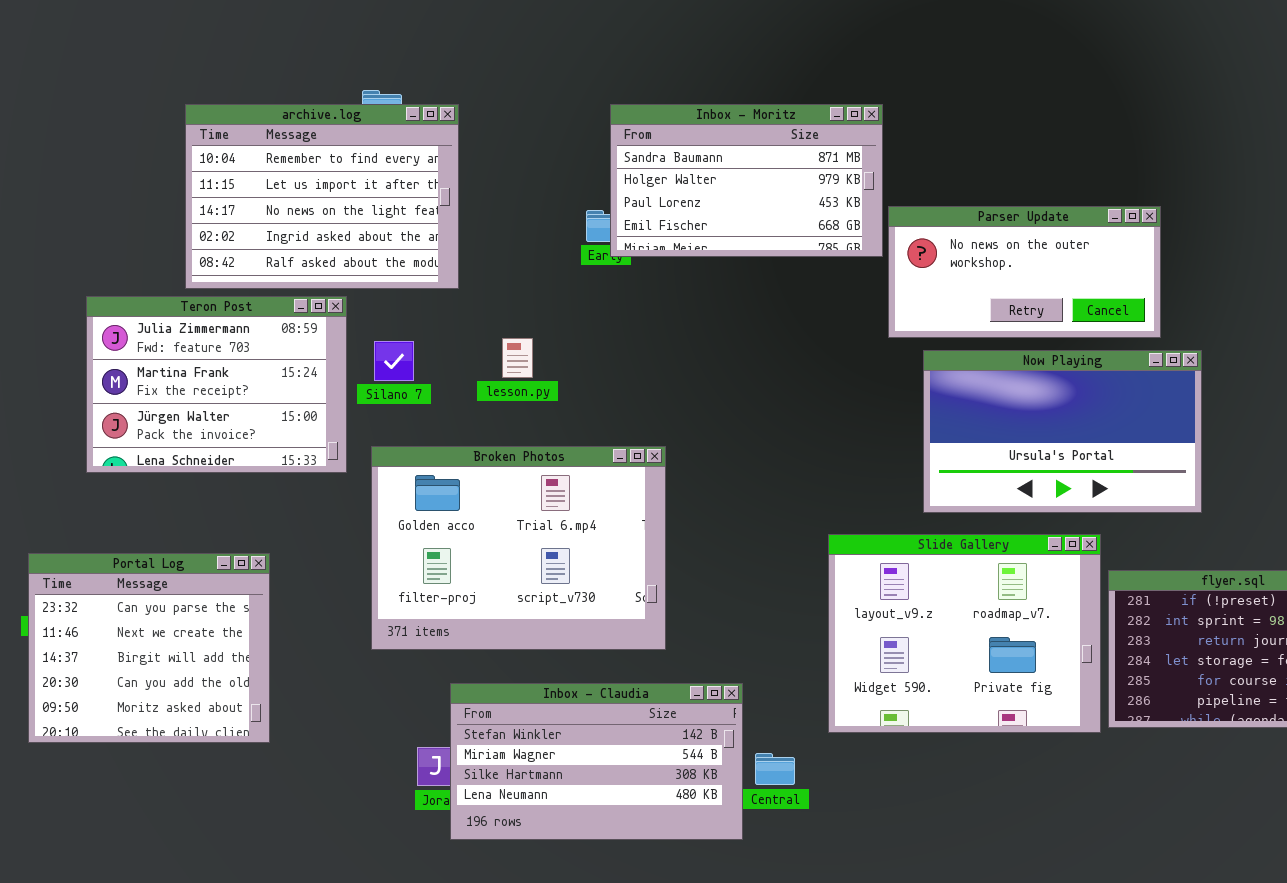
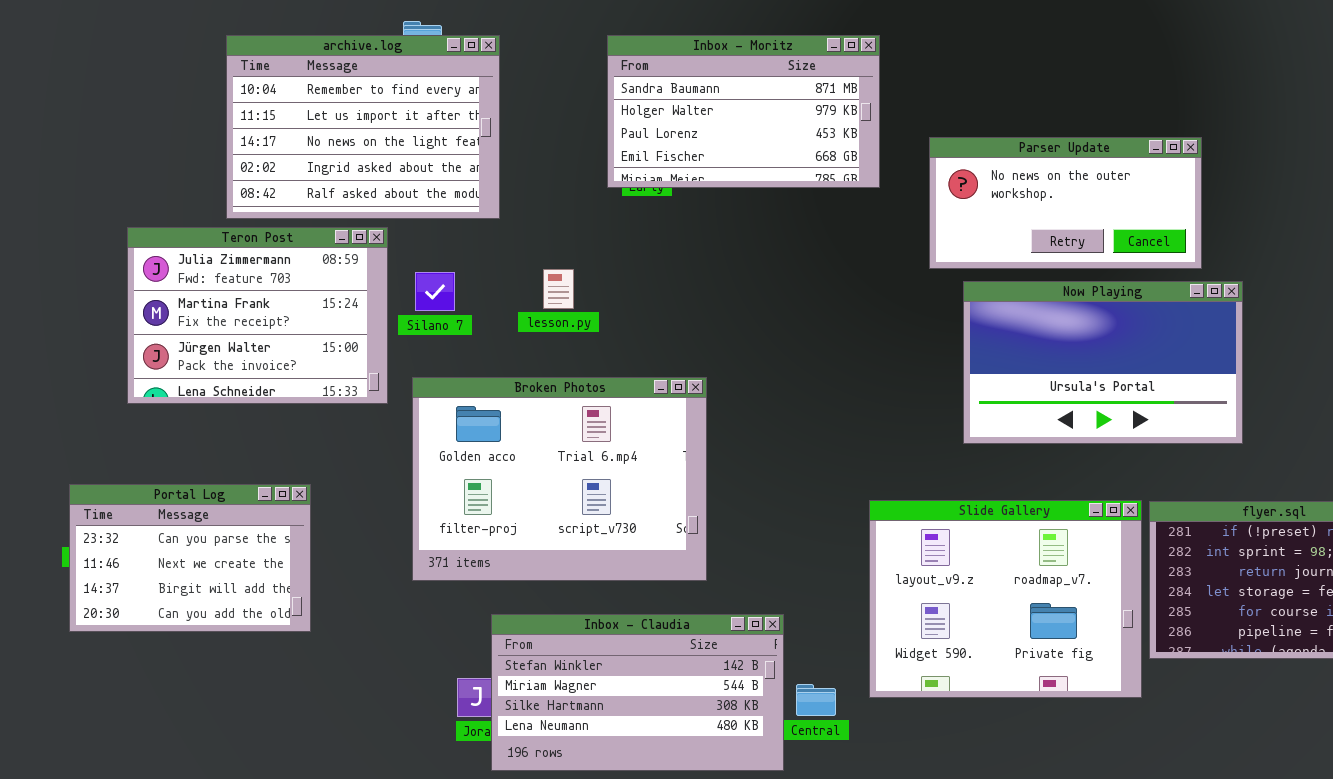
Inbox - Moritz: [610,104,883,257] -> [607,35,880,188], moved
Slide Gallery: [828,534,1101,733] -> [869,500,1142,698], moved
Portal Log: [28,553,270,743] -> [69,484,311,632], resized

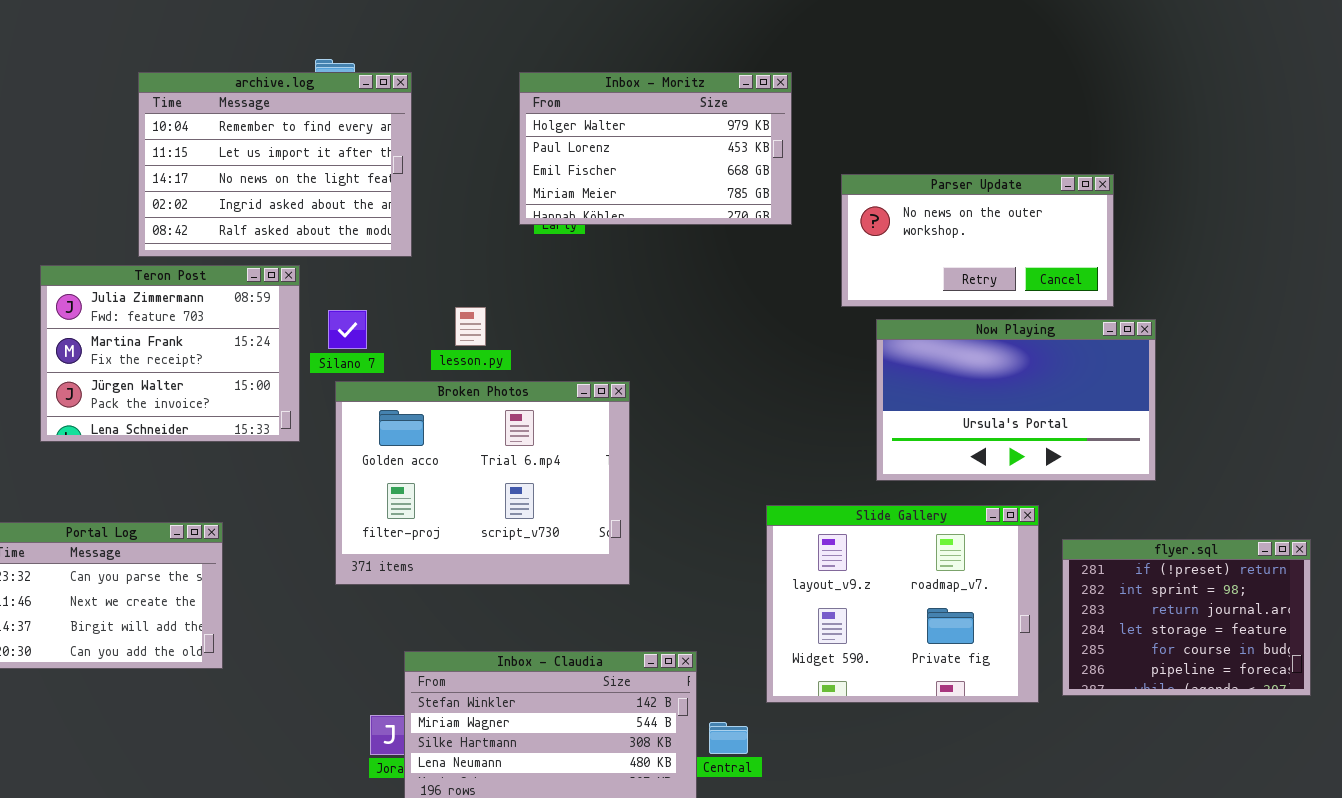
Inbox - Moritz: [607,35,880,188] -> [519,72,792,225], scrolled down 1 row
Broken Photos: [412,377,707,581] -> [335,381,630,585], moved
Slide Gallery: [869,500,1142,698] -> [766,505,1039,703], moved

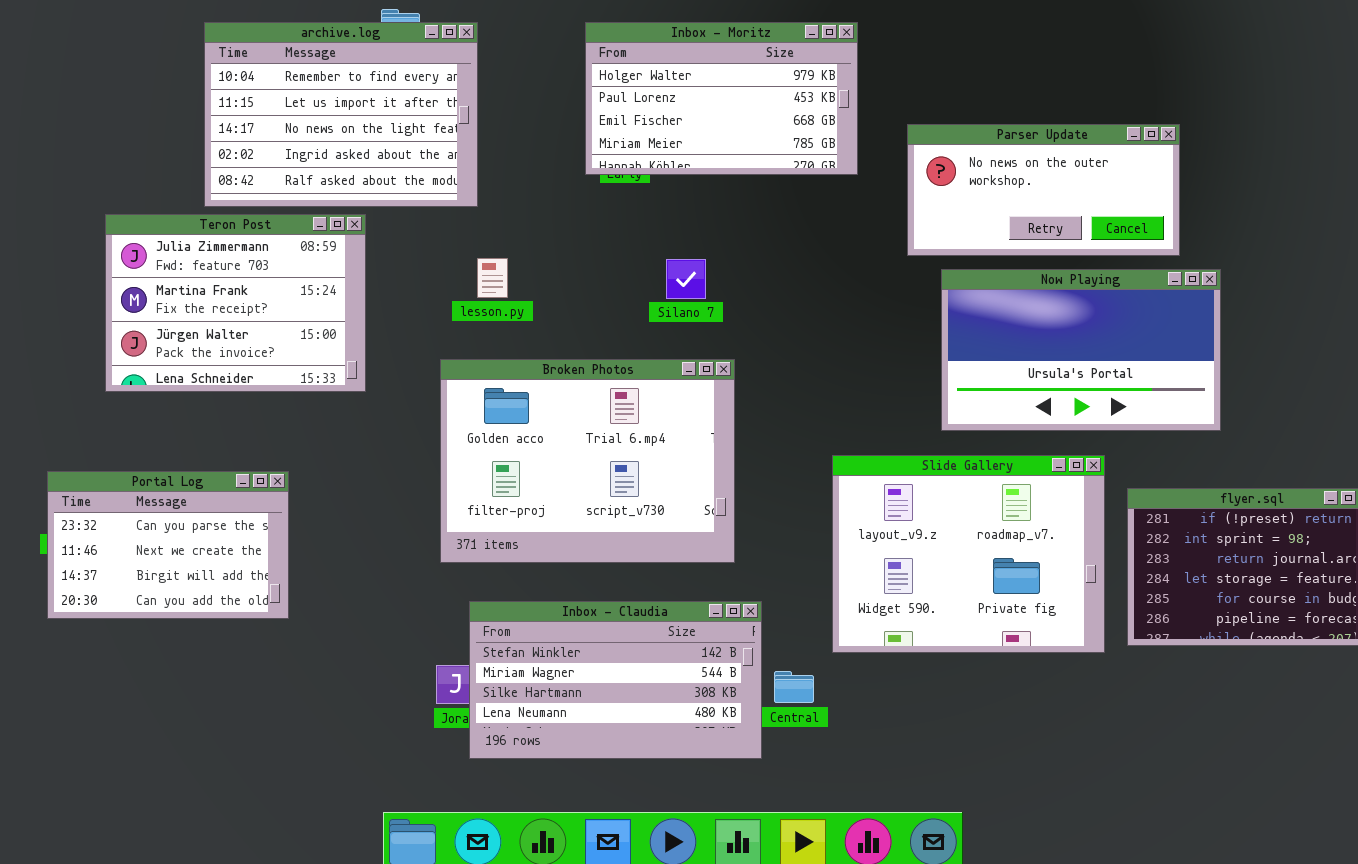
lesson.py: [455,307,486,346] -> [477,258,508,298], moved
Silano 7: [328,310,367,349] -> [666,259,706,299], moved
Broken Photos: [335,381,630,585] -> [440,359,735,563], moved

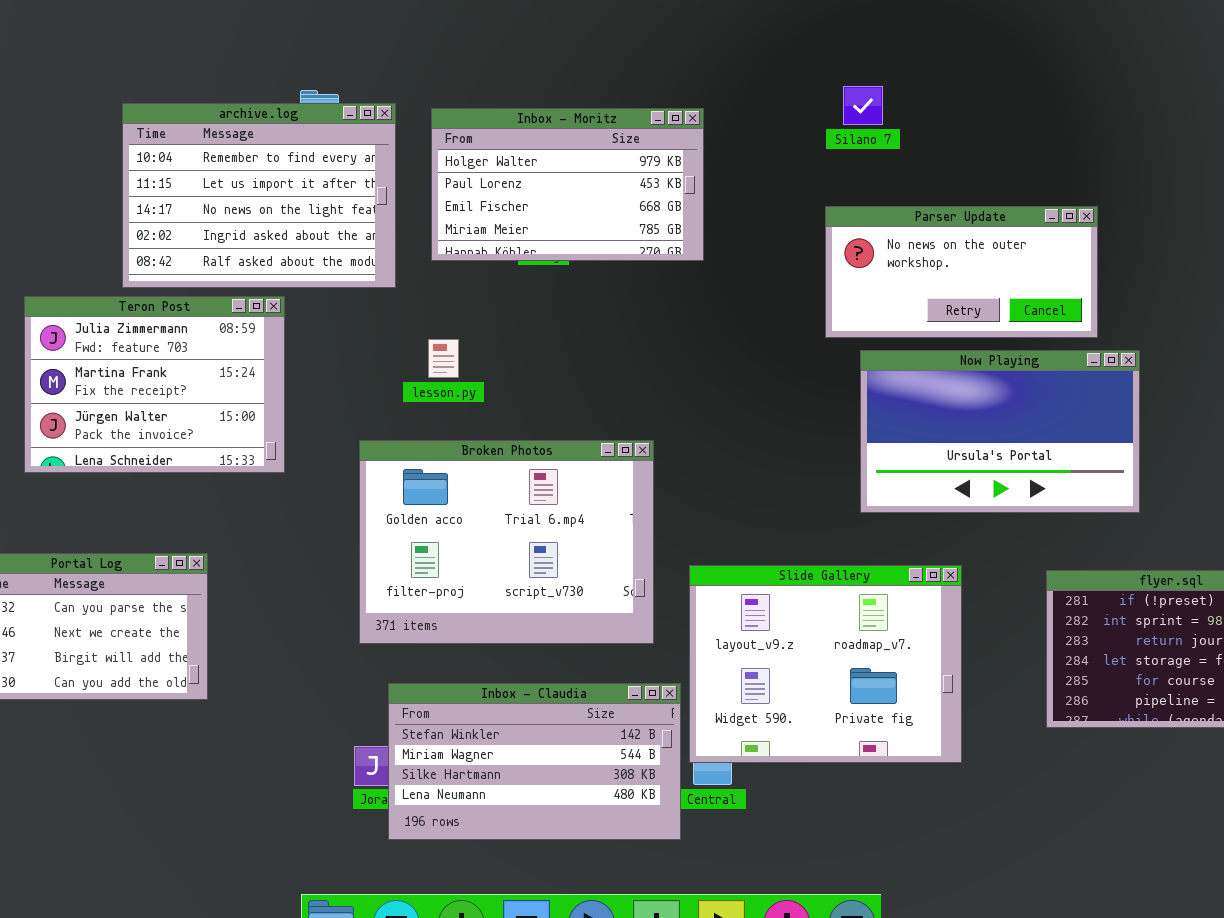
Inbox - Moritz: [585,22,858,175] -> [431,108,704,261], moved
lesson.py: [477,258,508,298] -> [428,339,459,378], moved
Silano 7: [666,259,706,299] -> [843,86,883,125], moved
Slide Gallery: [832,455,1105,653] -> [689,565,962,763], moved

